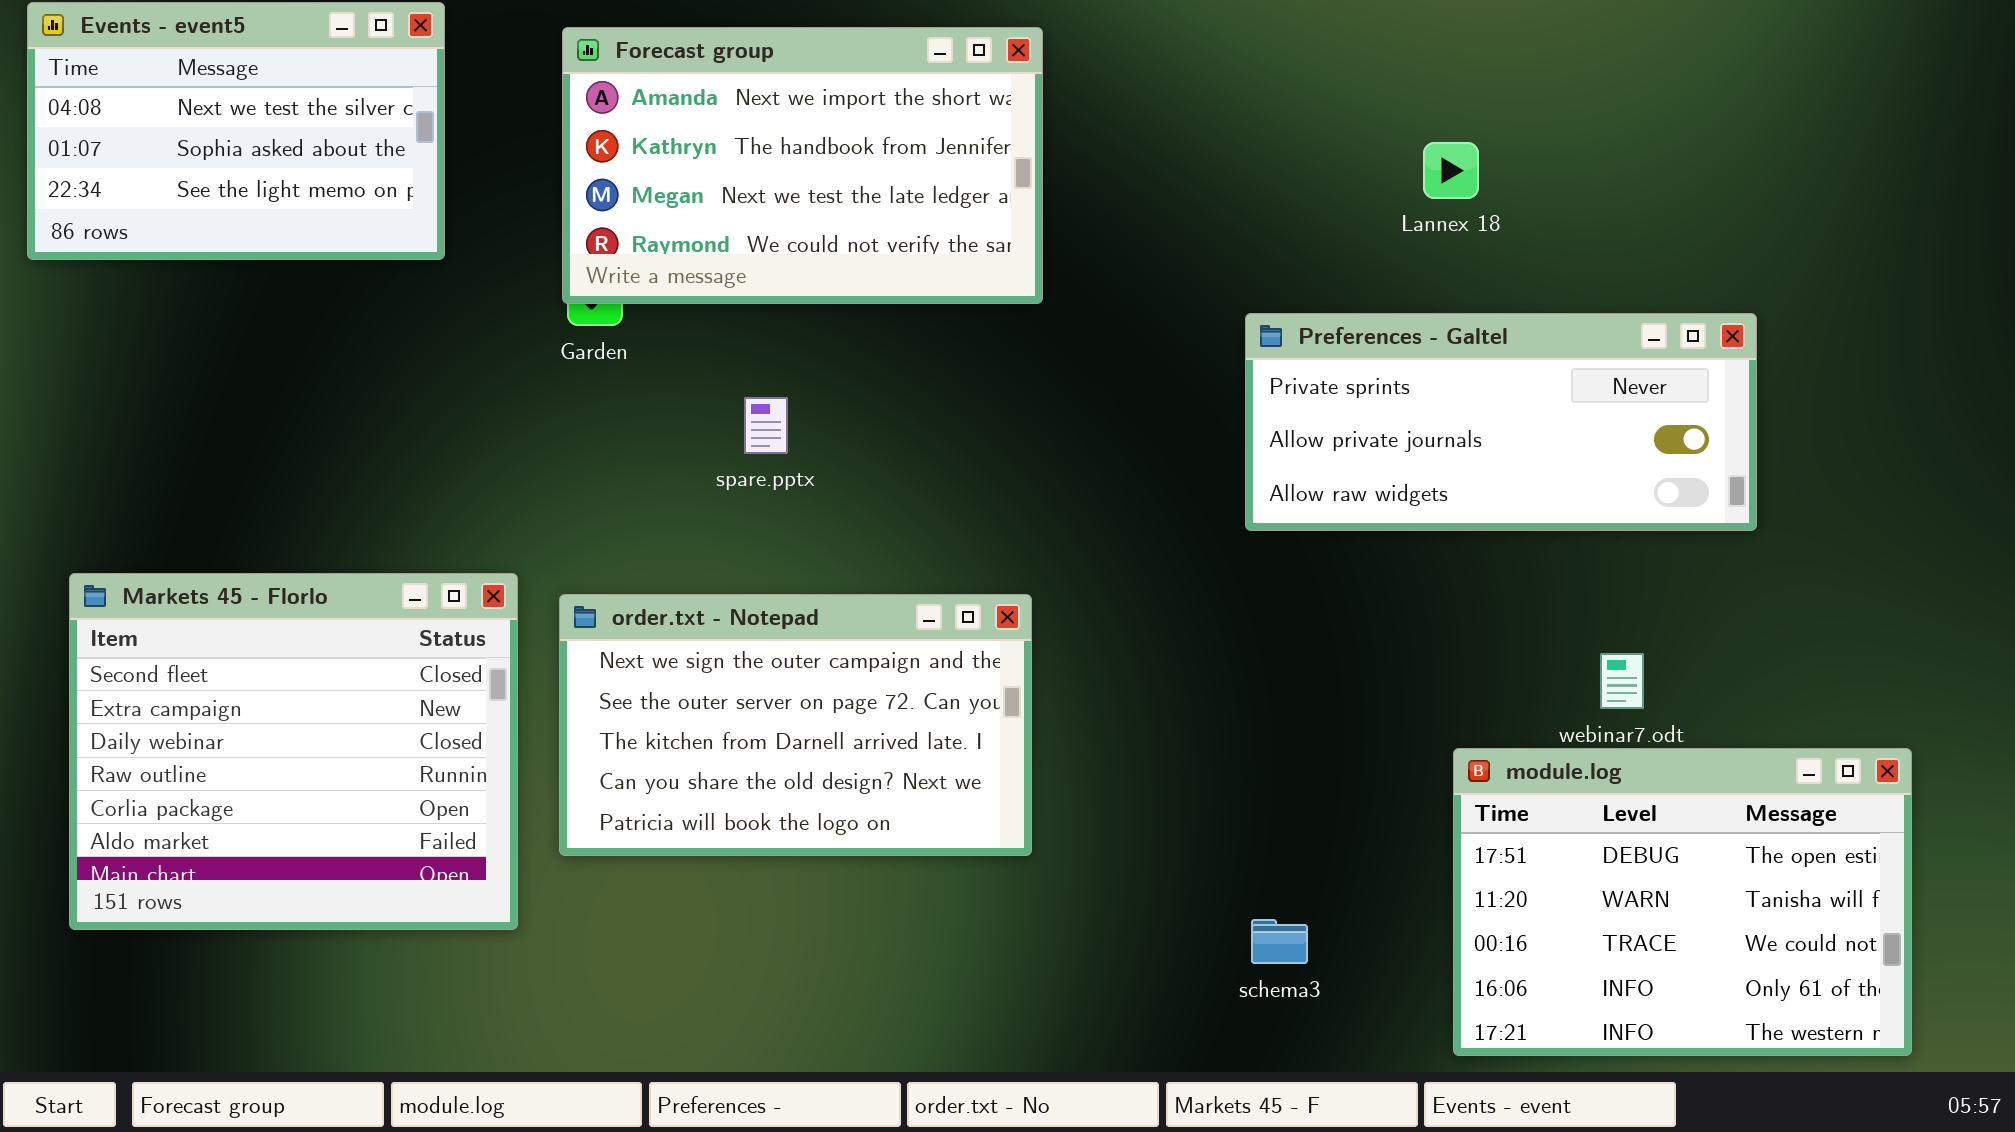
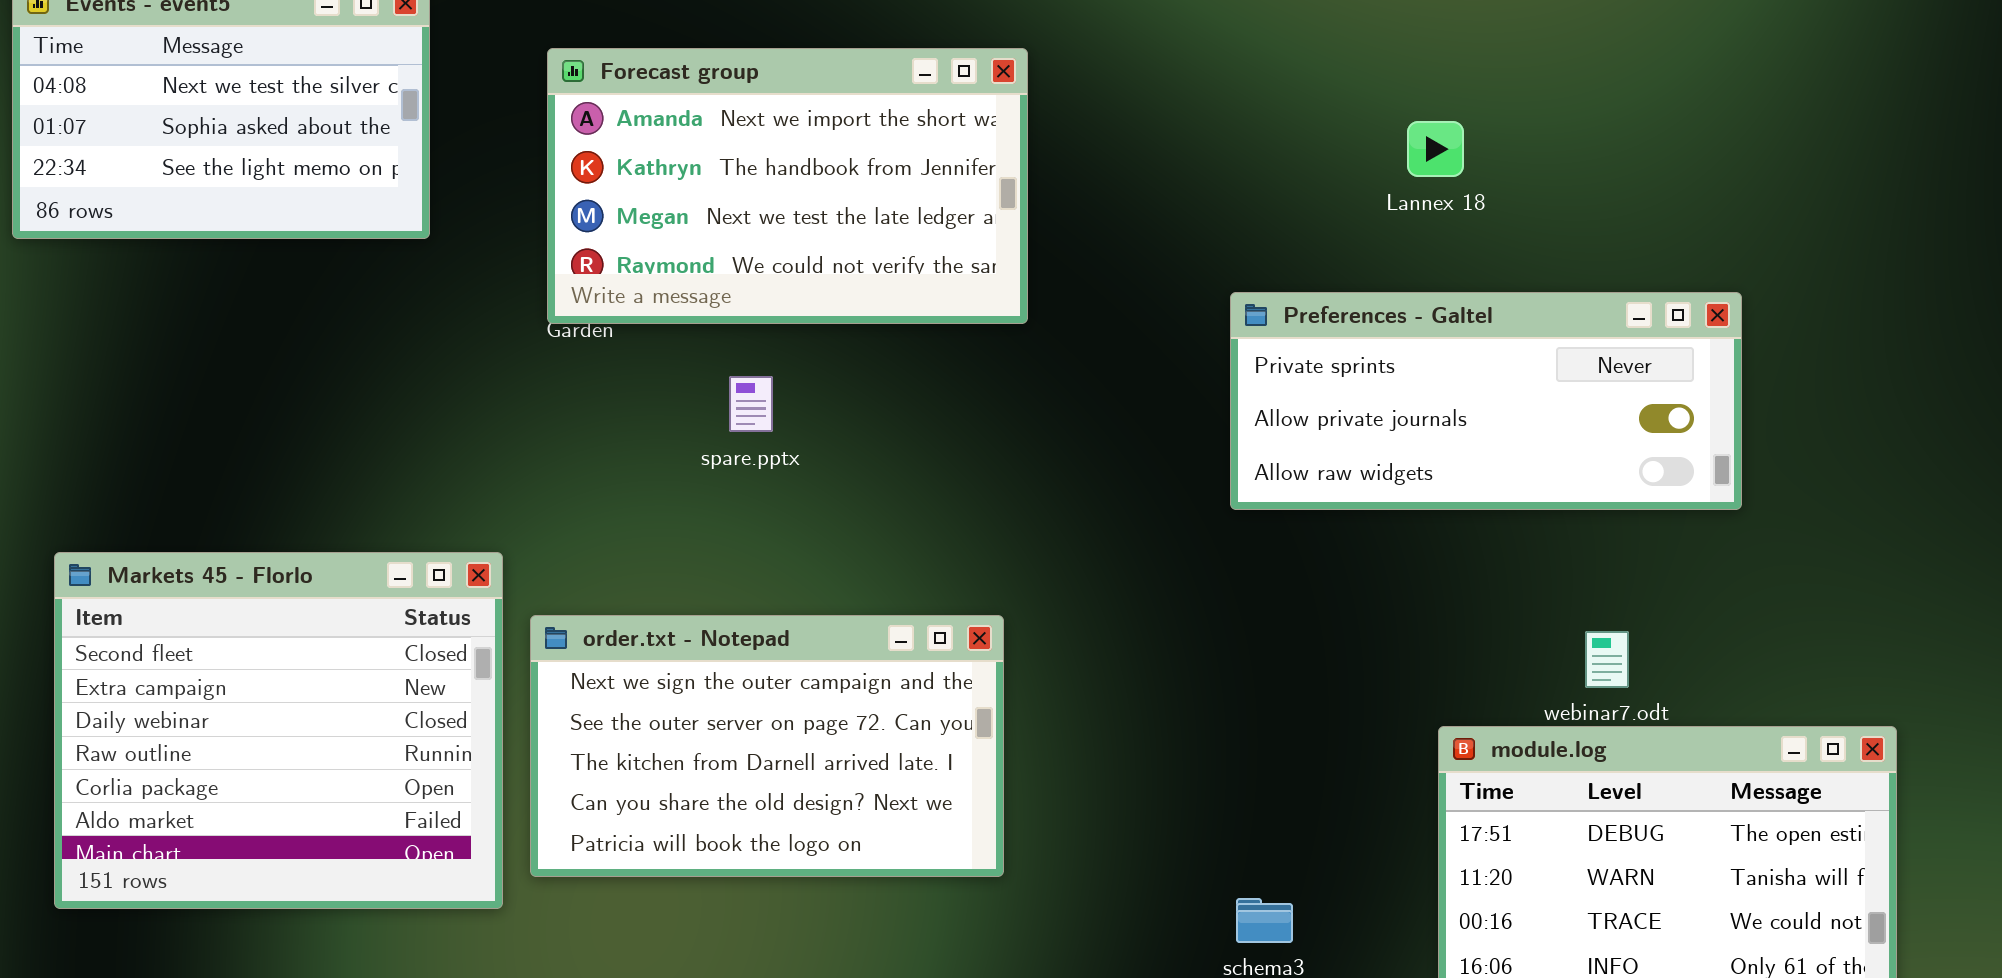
Forecast group: [562,27,1043,304] -> [547,48,1028,324], moved
order.txt - Notepad: [559,594,1032,856] -> [530,615,1004,877], moved

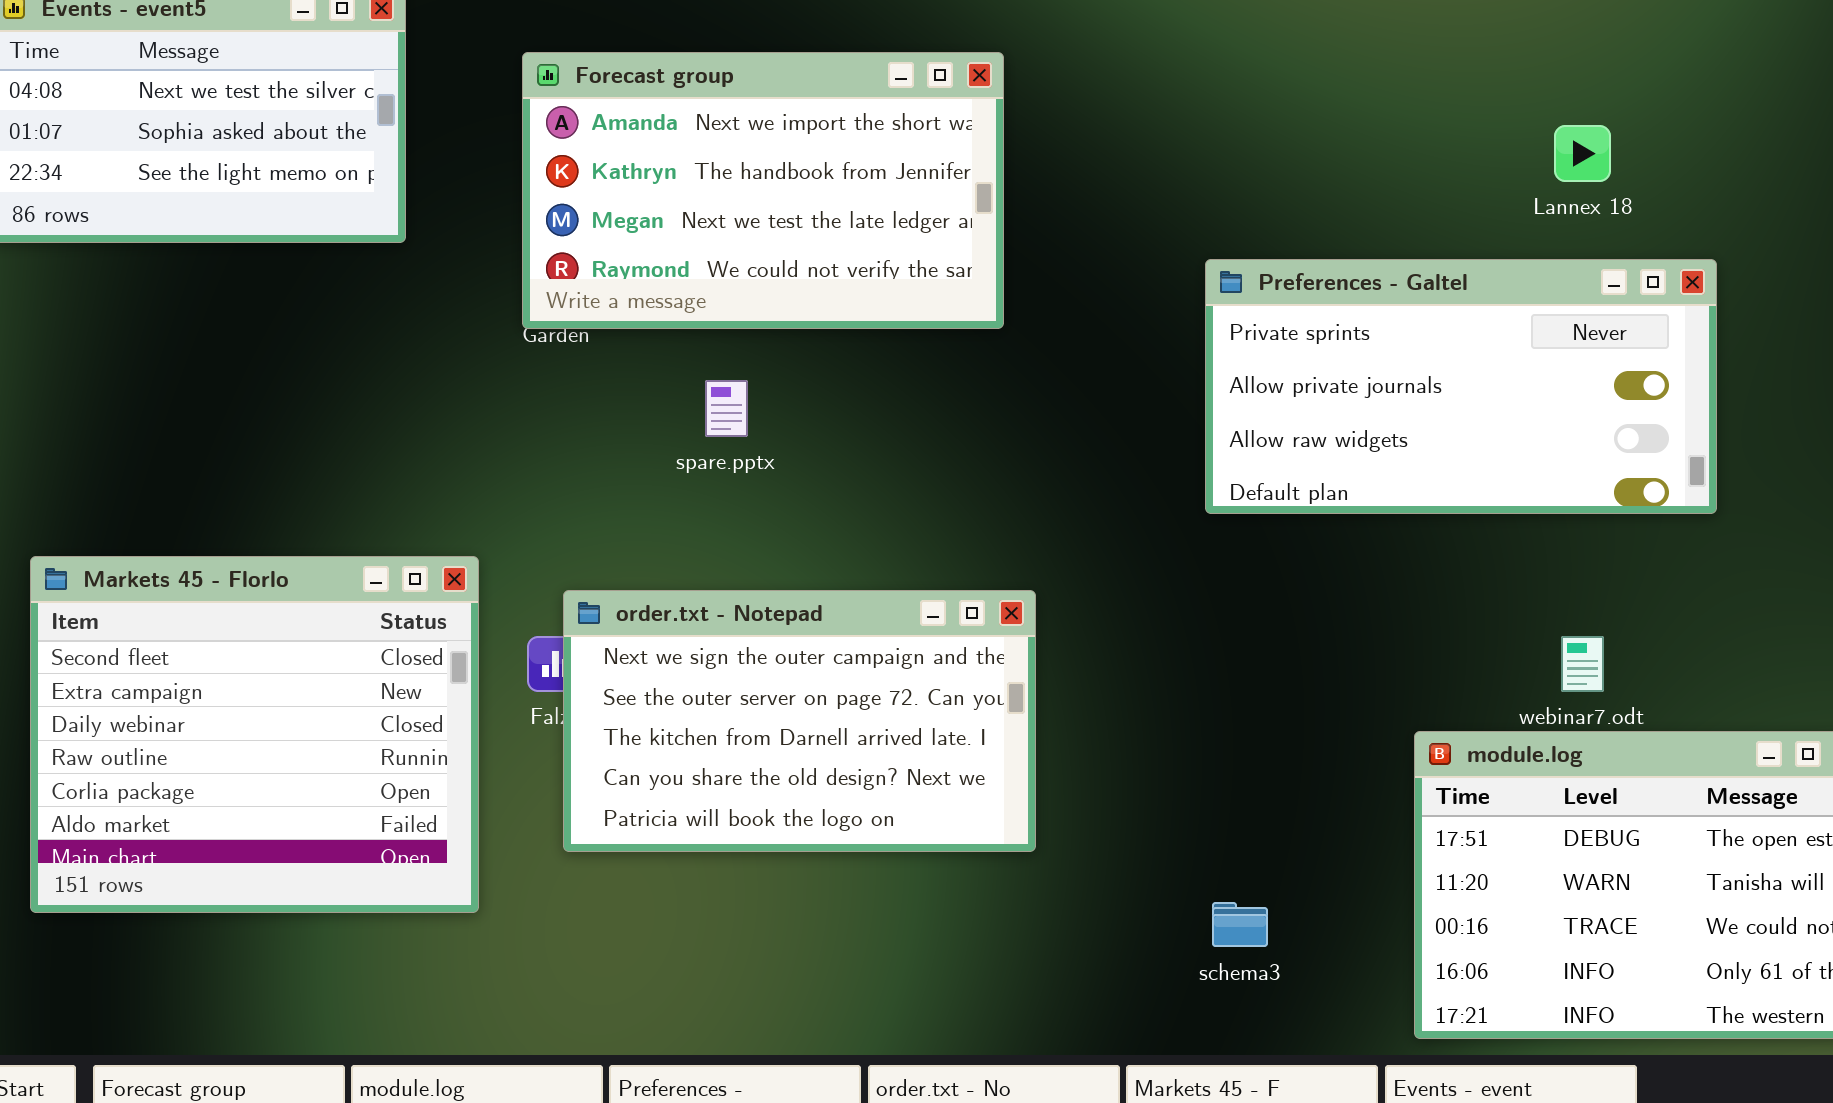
Lannex 18: [1407,121,1464,177] -> [1554,125,1611,182], moved
Preferences - Galtel: [1230,292,1742,510] -> [1205,259,1717,514], resized
order.txt - Notepad: [530,615,1004,877] -> [563,590,1036,852], moved

